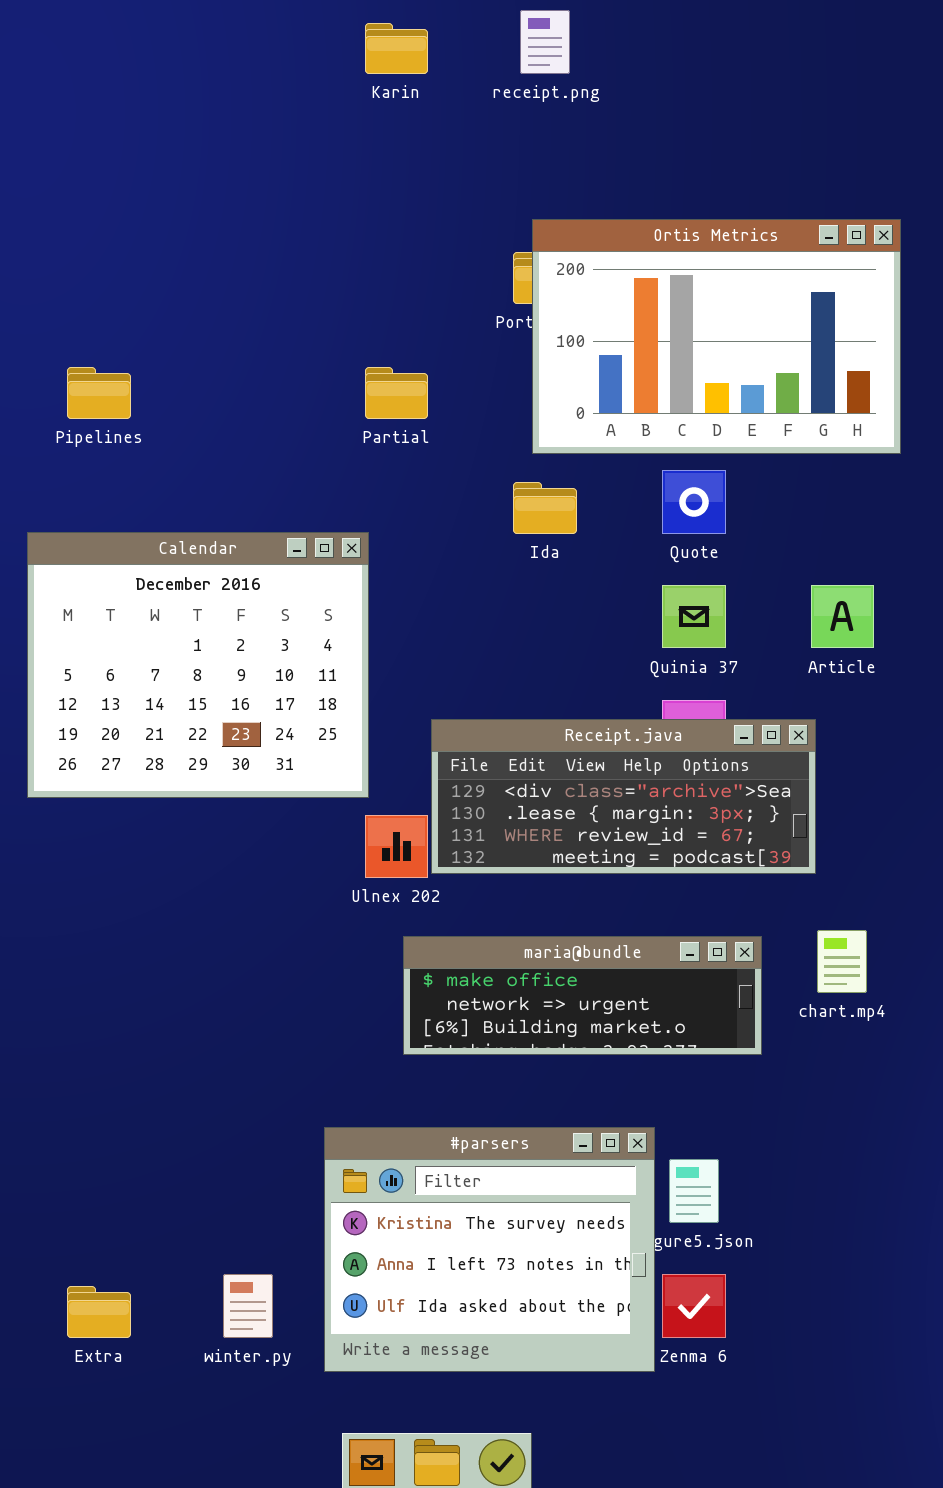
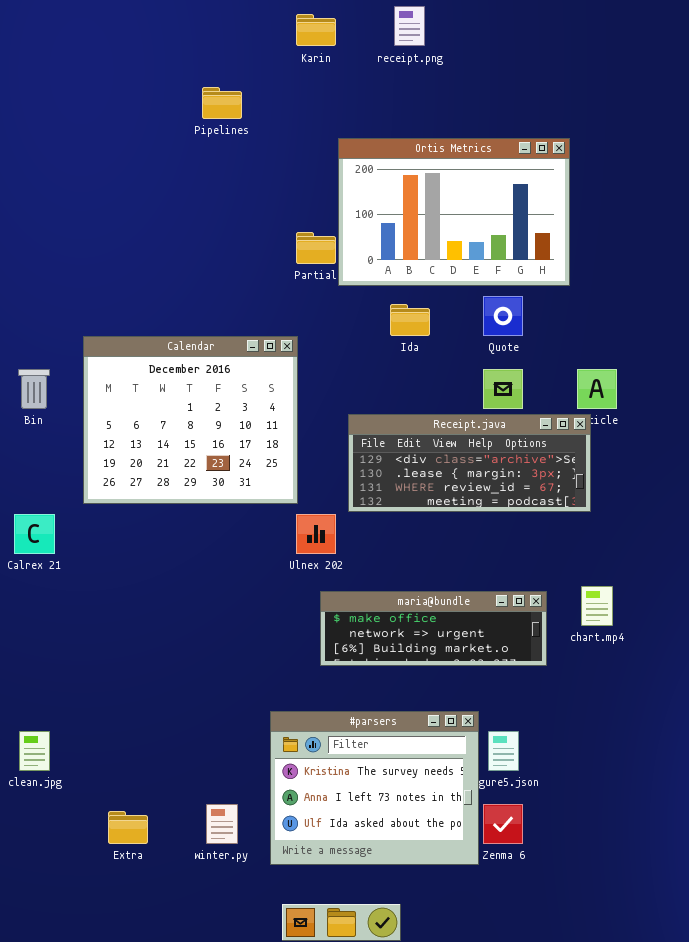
Ortis Metrics: [532,219,901,454] -> [338,138,570,286], moved
Pipelines: [67,367,131,419] -> [202,87,242,119], moved
Receipt.java: [431,719,816,874] -> [348,414,591,512], moved

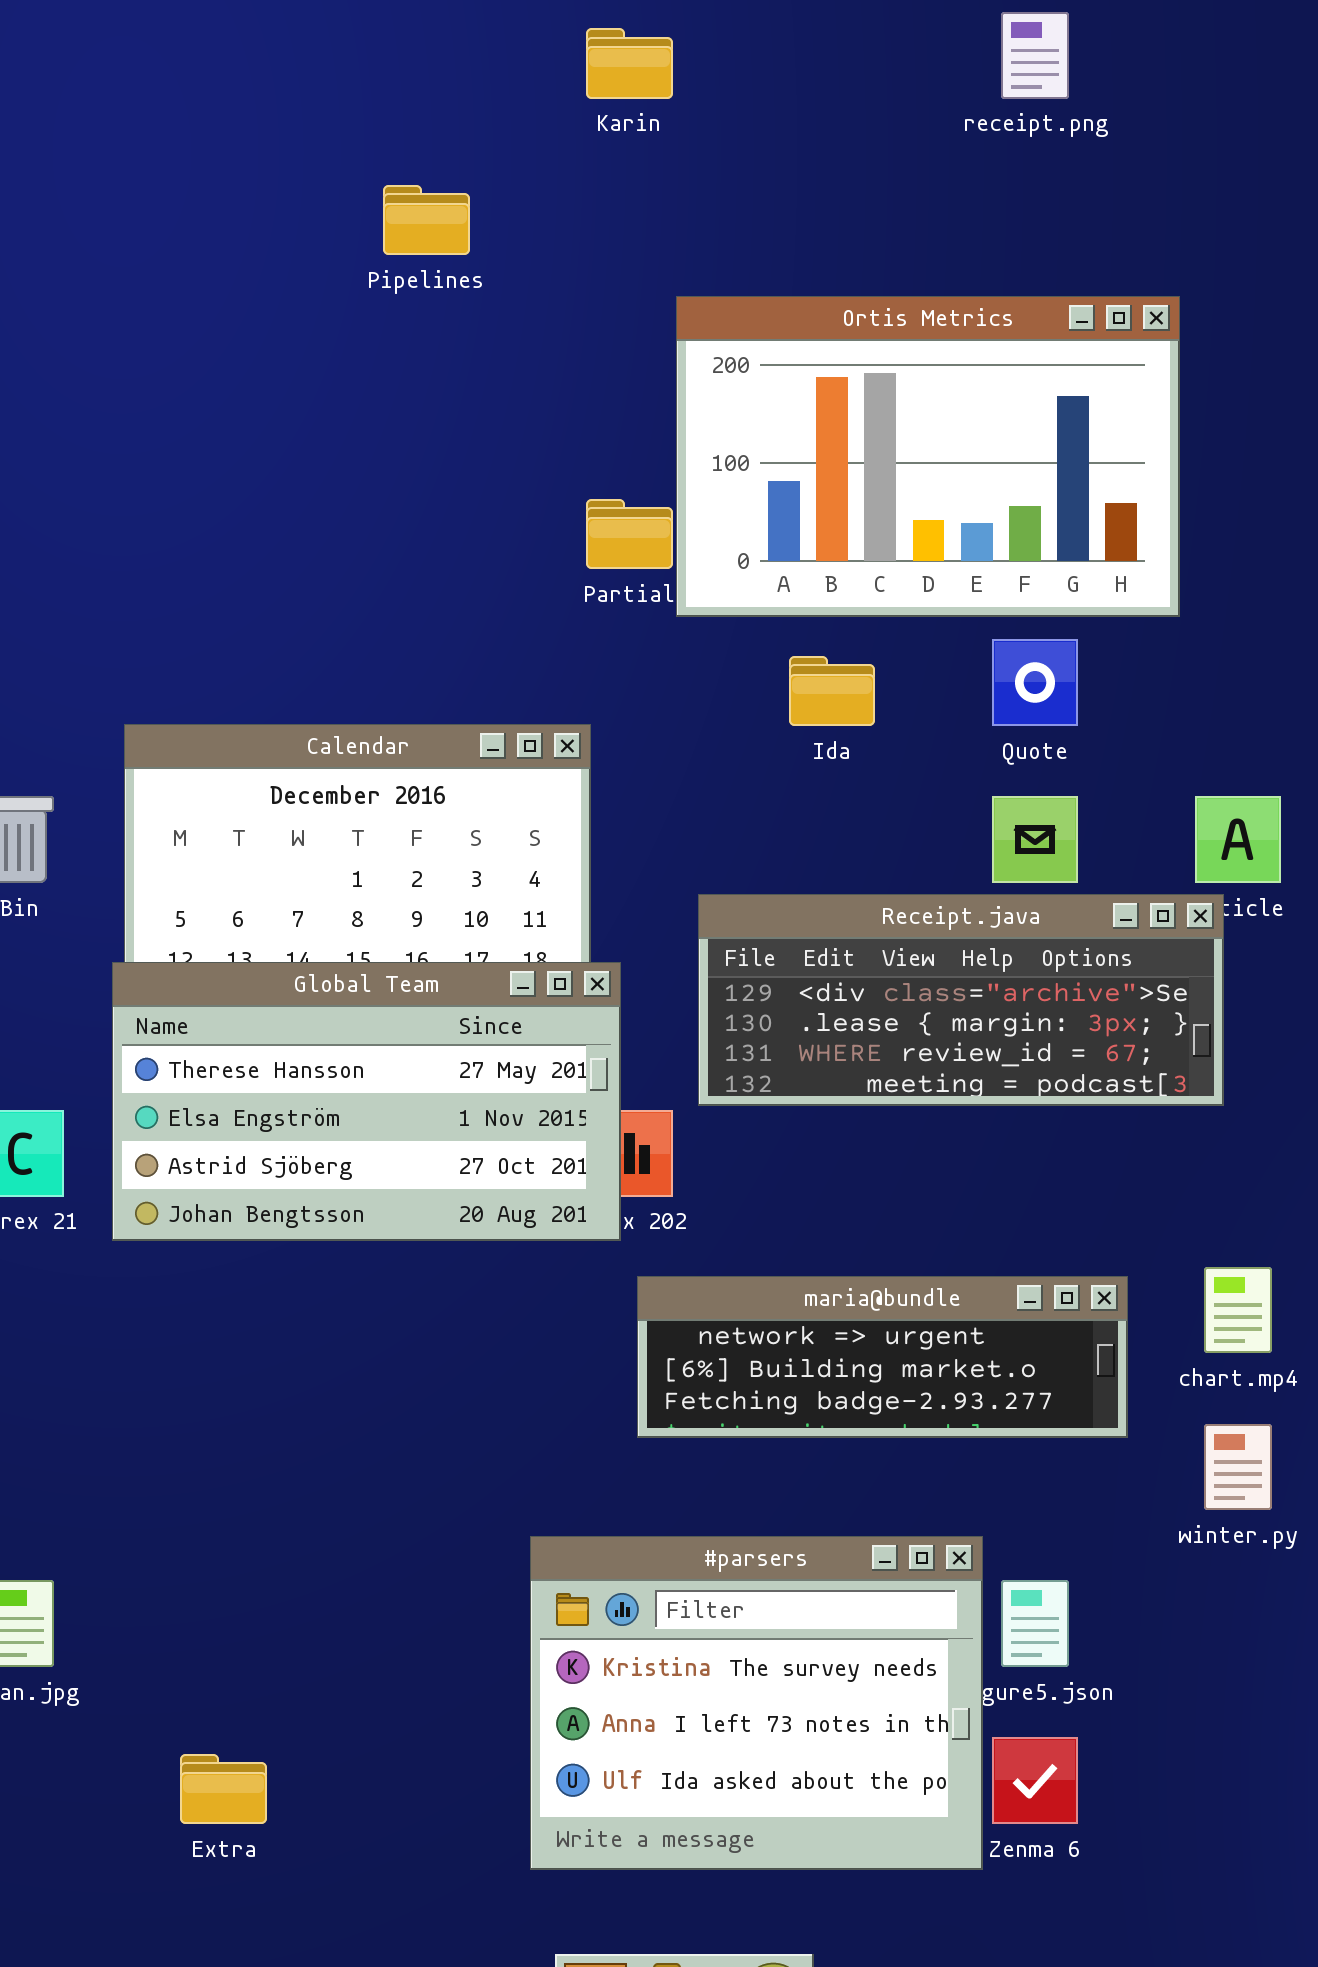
receipt.png: [394,6,425,46] -> [1001,12,1069,99], moved
Global Team: none -> [112,962,621,1241], opened
maria@bundle: [320,591,547,666] -> [637,1276,1128,1438], scrolled down 1 row
winter.py: [206,804,238,844] -> [1204,1424,1272,1510], moved

